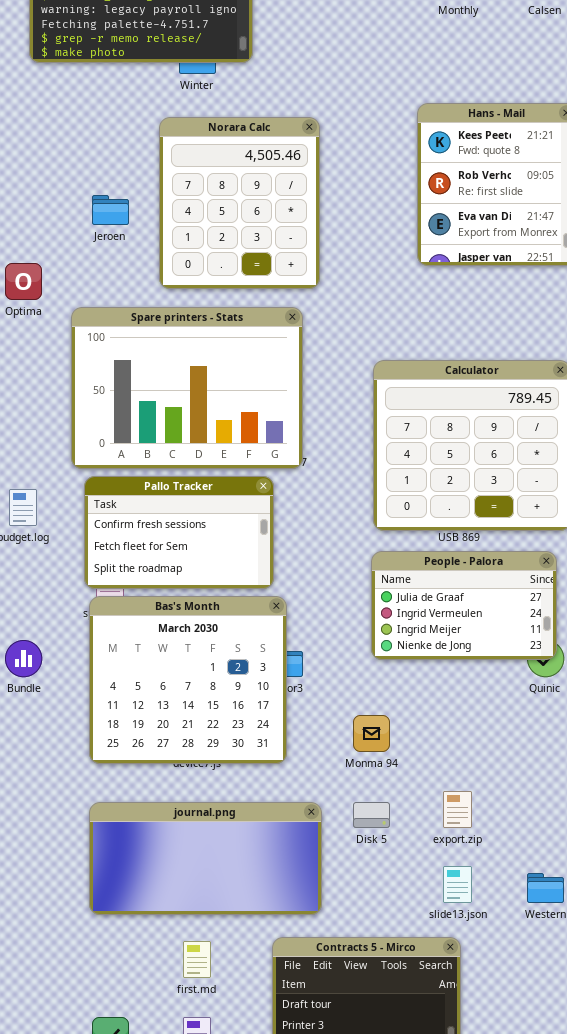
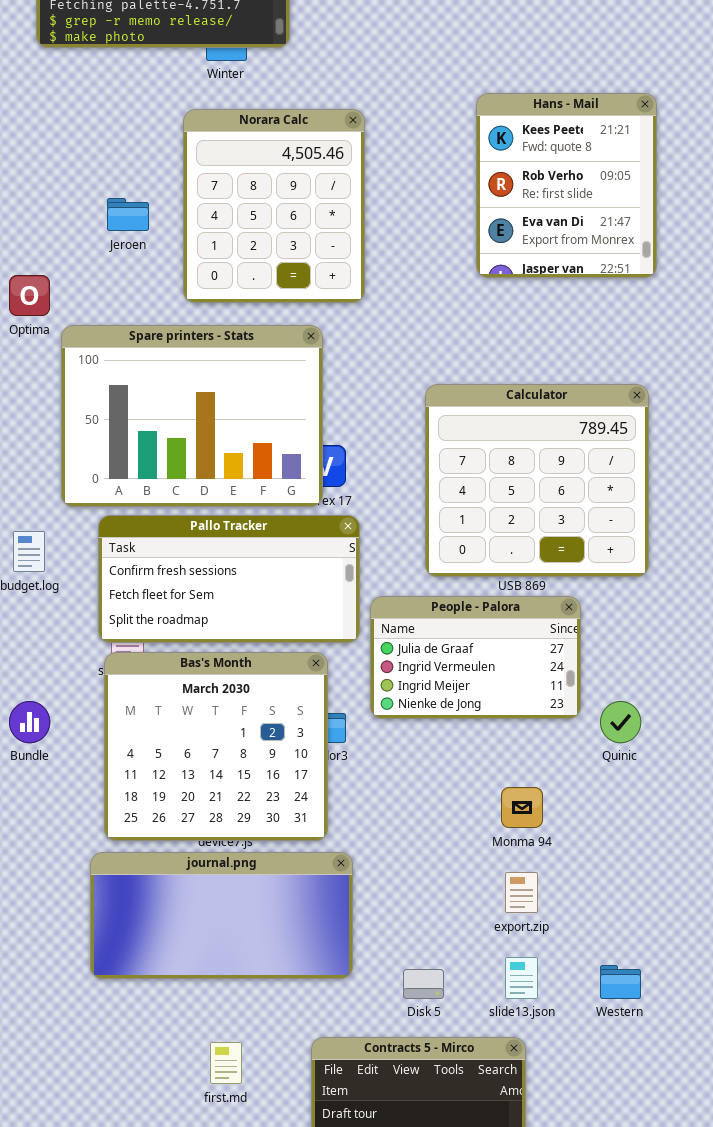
Spare printers - Stats: [71,307,303,469] -> [61,325,323,507], moved
Pallo Tracker: [84,476,274,589] -> [98,515,360,643], resized
People - Palora: [371,551,557,660] -> [370,596,581,719], moved
Monma 94: [353,715,390,752] -> [501,787,543,828], moved
Disk 5: [353,802,390,828] -> [403,969,444,999], moved
journal.png: [89,802,322,915] -> [90,852,353,979], moved

